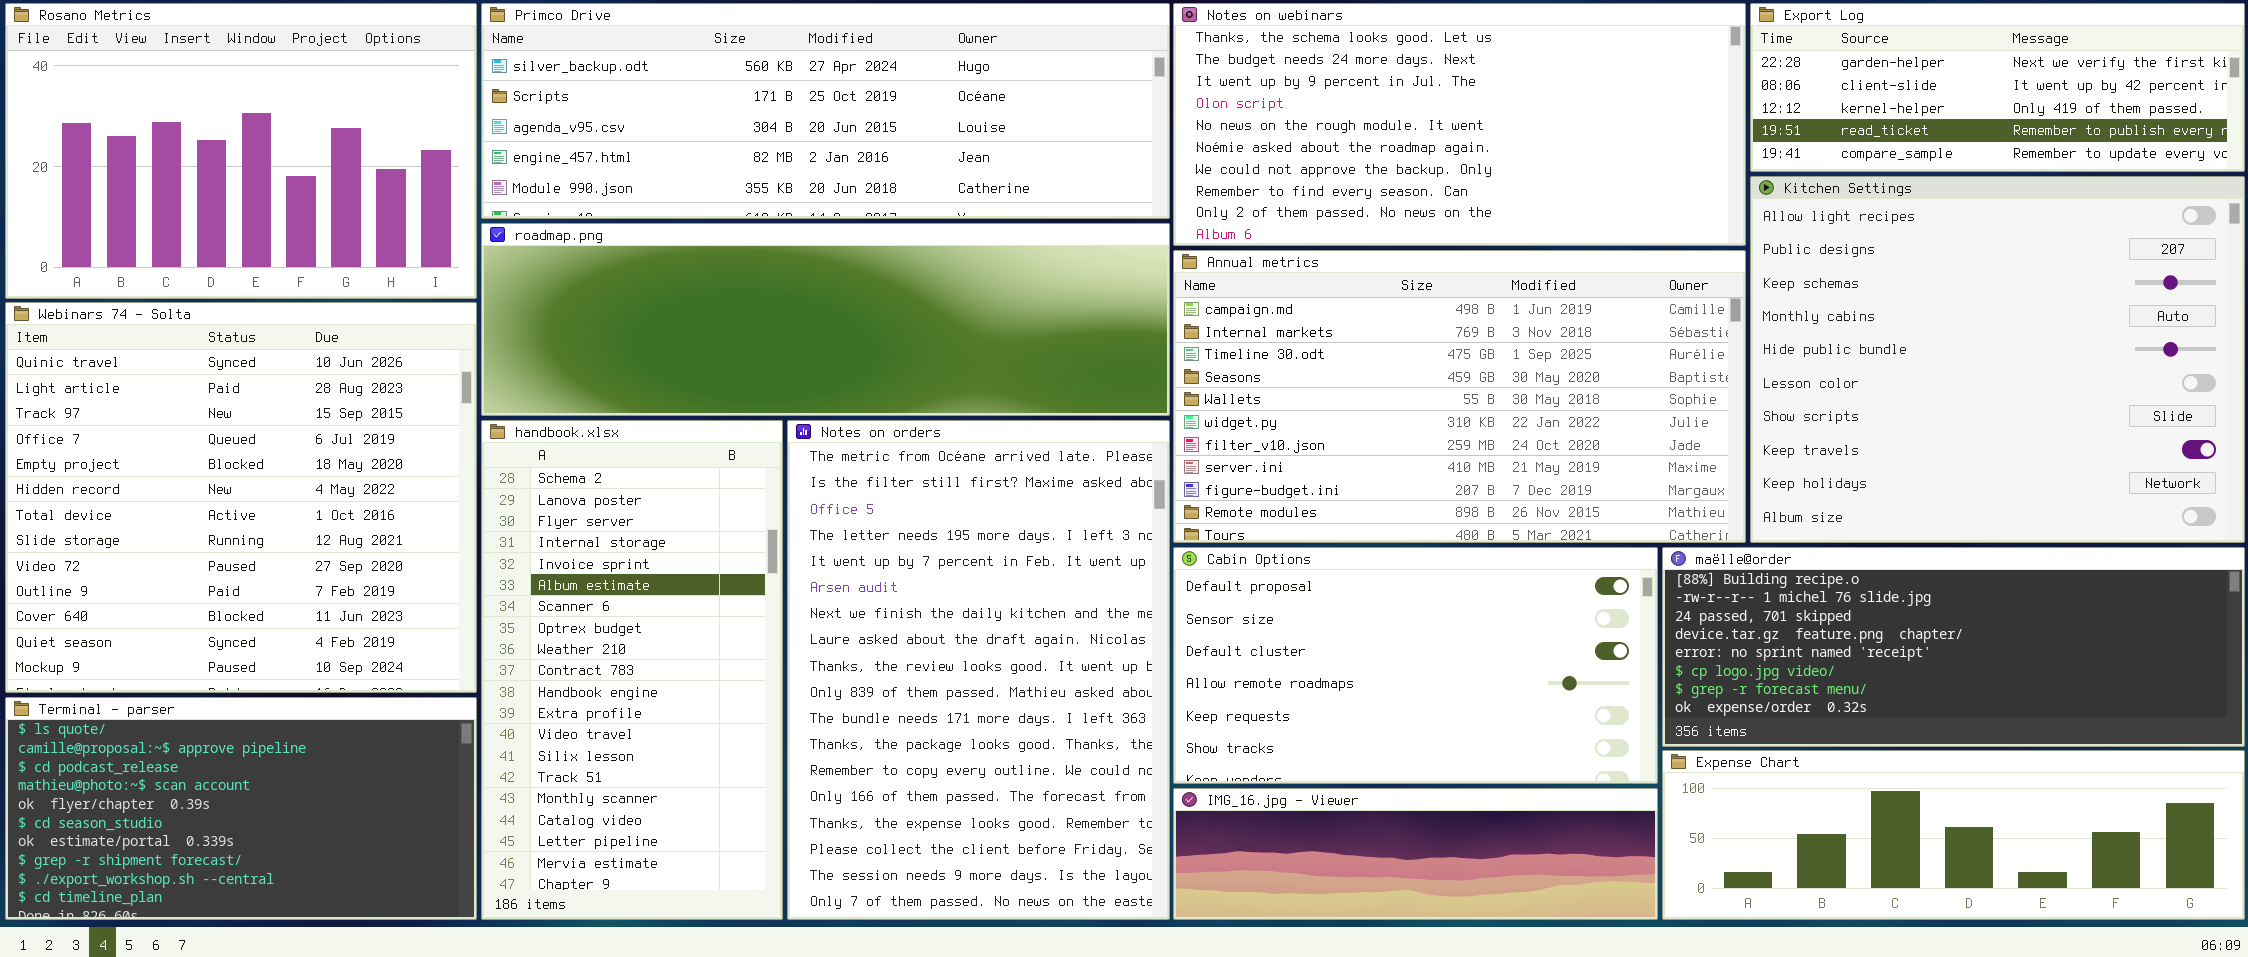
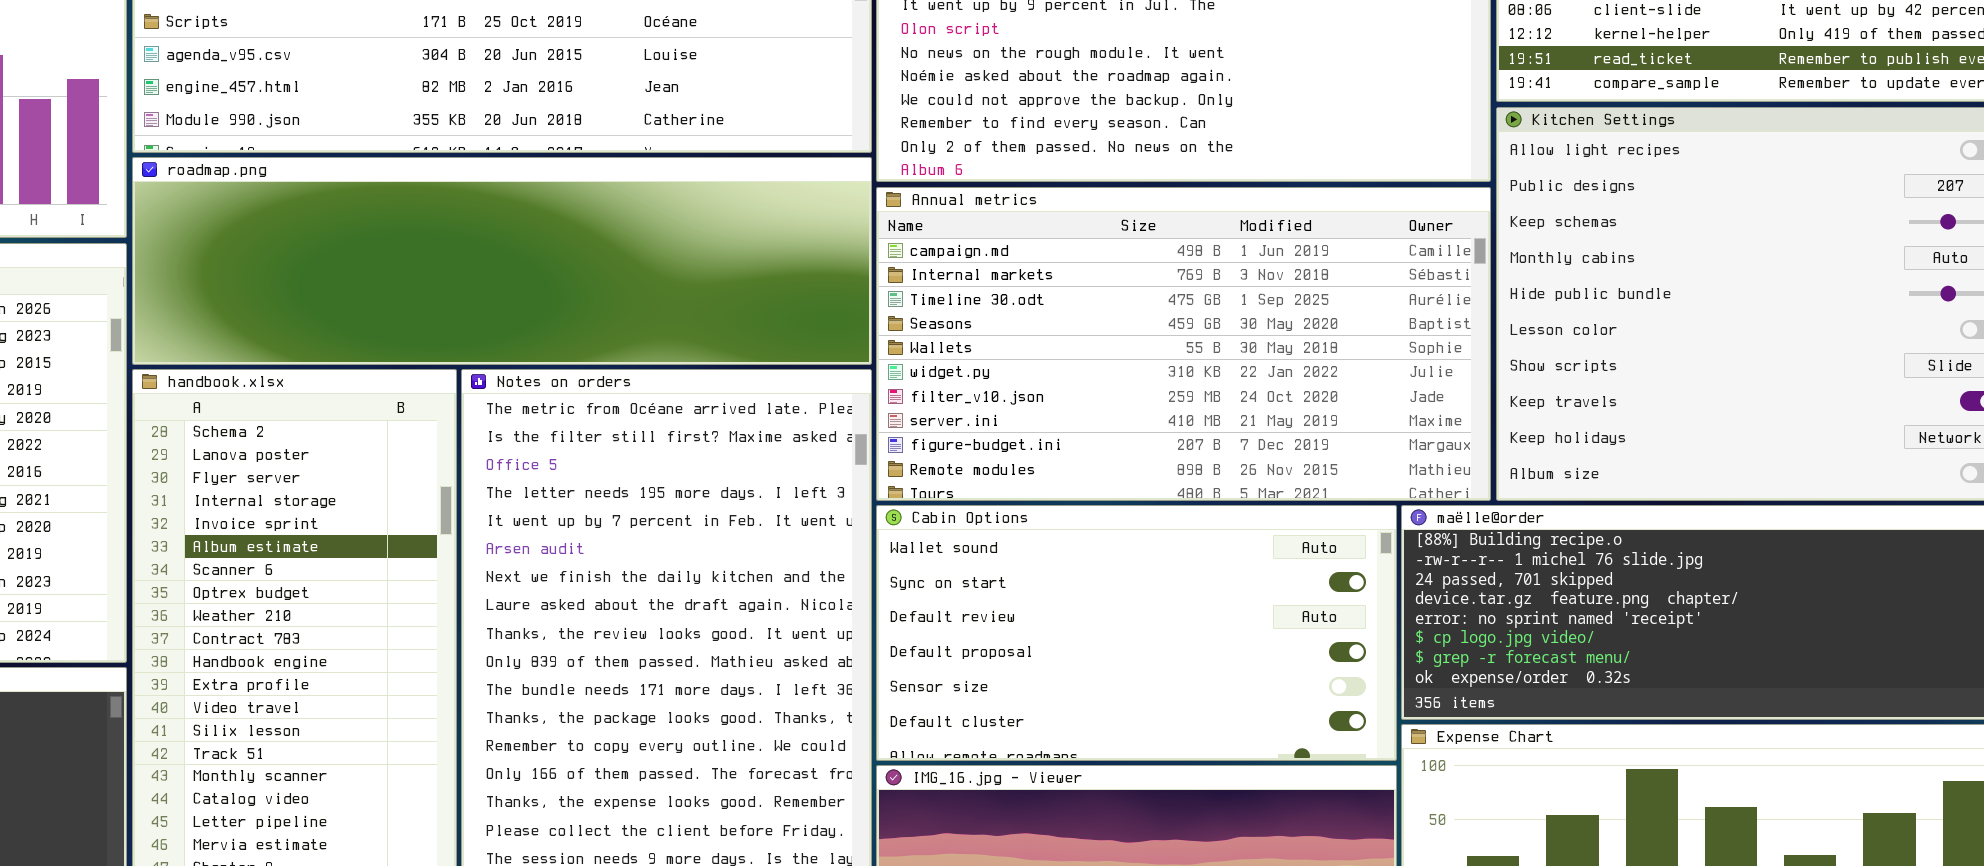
Cabin Options: [1173,547,1658,784] -> [876,505,1397,761], scrolled up 3 rows

